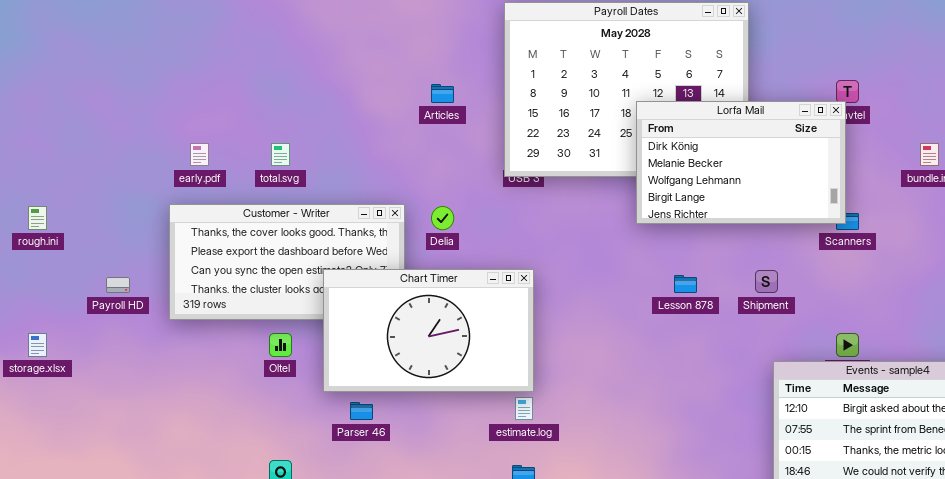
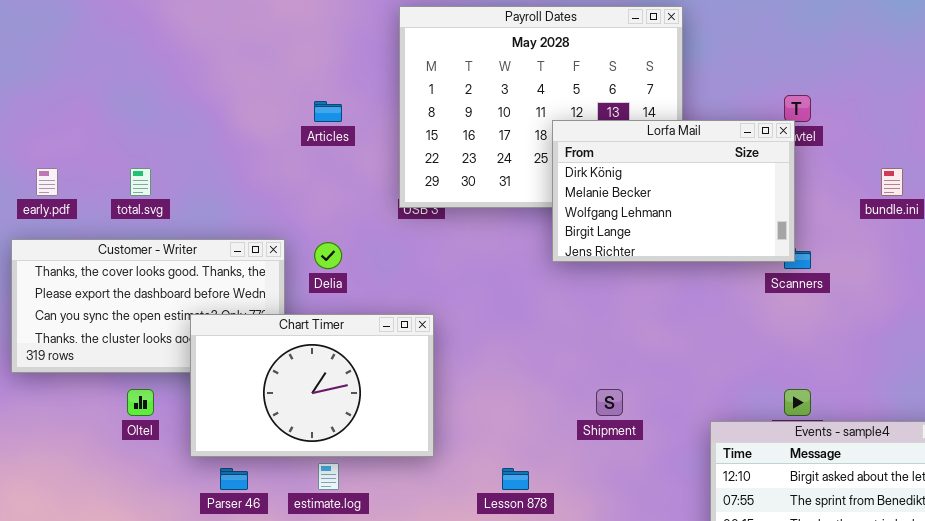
Shipment: [755,270,778,293] -> [596,389,623,416], moved
Lesson 878: [674,275,697,293] -> [502,468,529,490], moved
estimate.log: [515,397,533,420] -> [318,463,339,490], moved

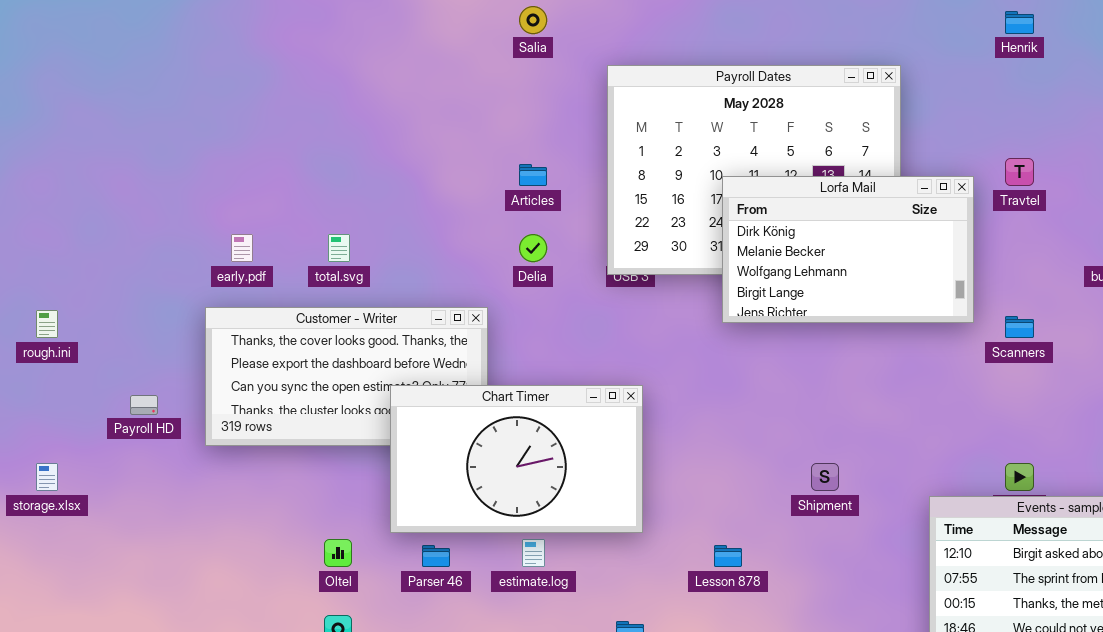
Lorfa Mail: [552,120,795,262] -> [722,176,974,323], moved
Delia: [314,242,342,269] -> [519,234,547,262], moved
Oltel: [127,389,154,416] -> [324,539,352,567], moved

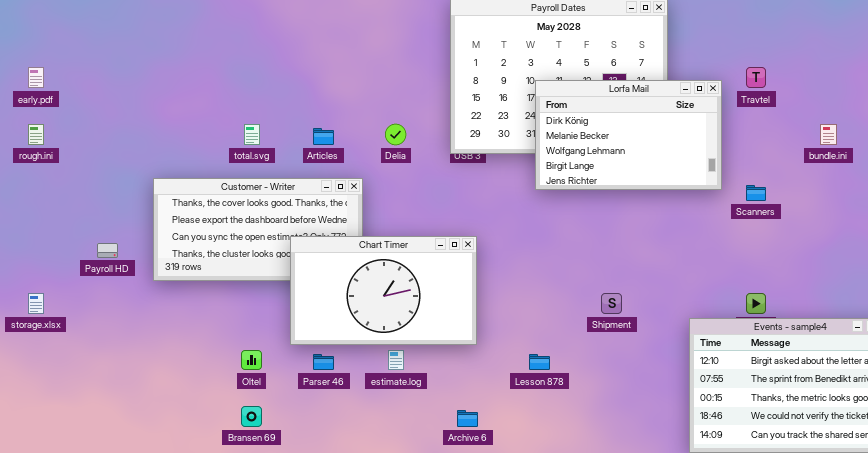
Articles: [519,164,547,186] -> [313,128,334,145], moved
early.pdf: [231,234,253,262] -> [28,67,44,88], moved
rough.ini: [36,310,58,338] -> [28,124,44,145], moved

